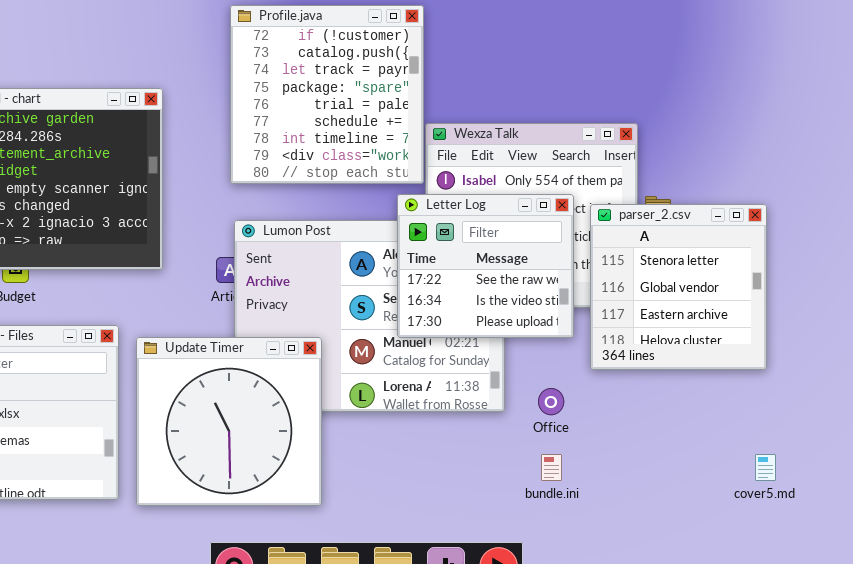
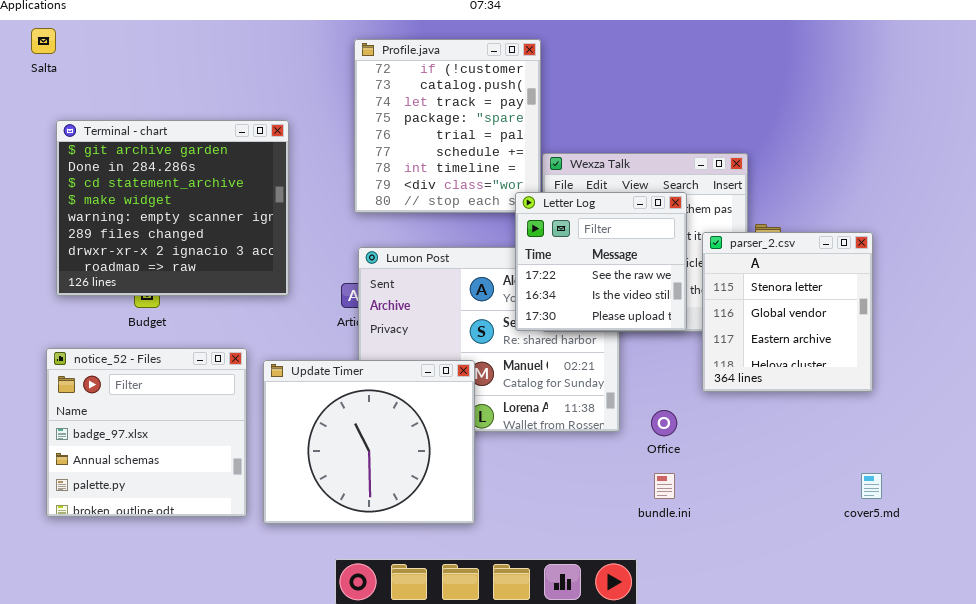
Letter Log: [397,194,574,338] -> [515,192,687,331], moved
Update Timer: [136,337,322,506] -> [263,360,475,524], resized

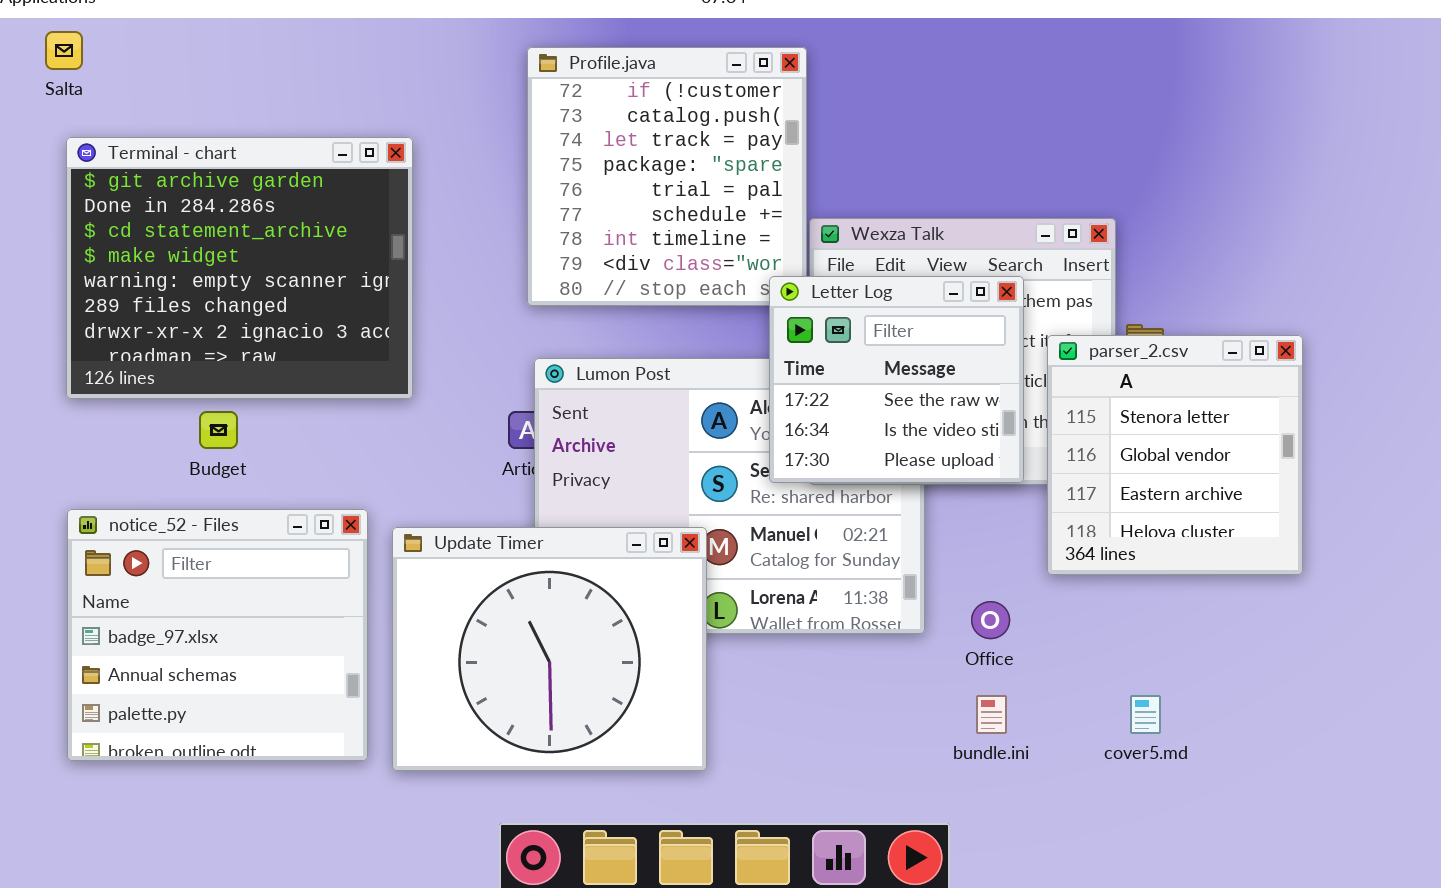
Terminal - chart: [56,120,289,296] -> [66,137,413,399], moved
cover5.md: [861,473,882,499] -> [1130,695,1161,734], moved

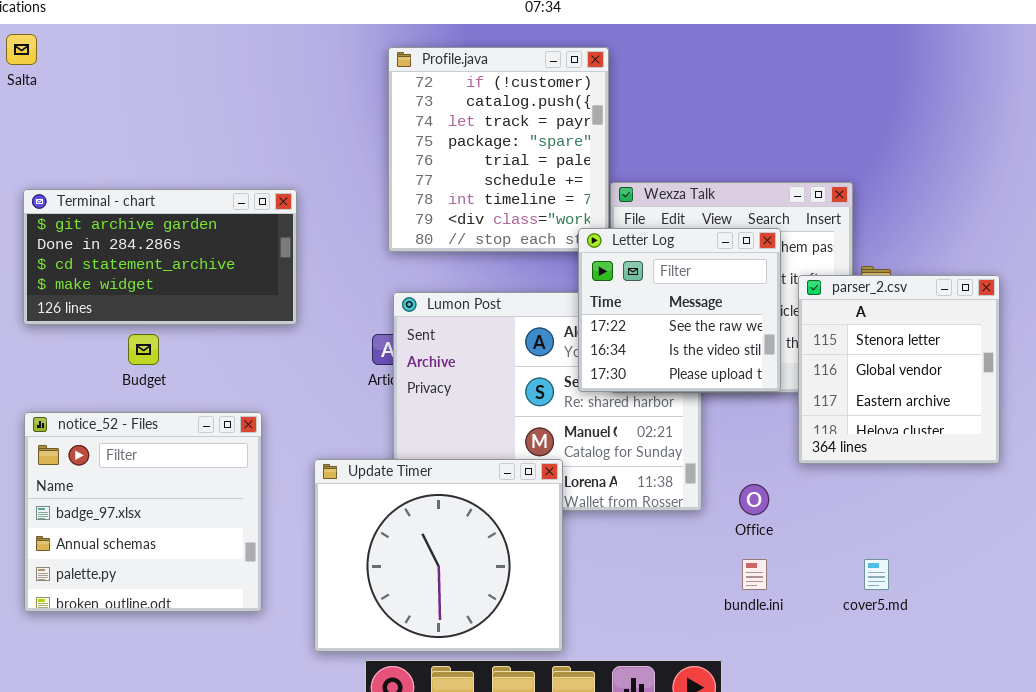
Terminal - chart: [66,137,413,399] -> [23,189,297,325], resized
Update Timer: [392,527,707,771] -> [314,459,563,652], moved

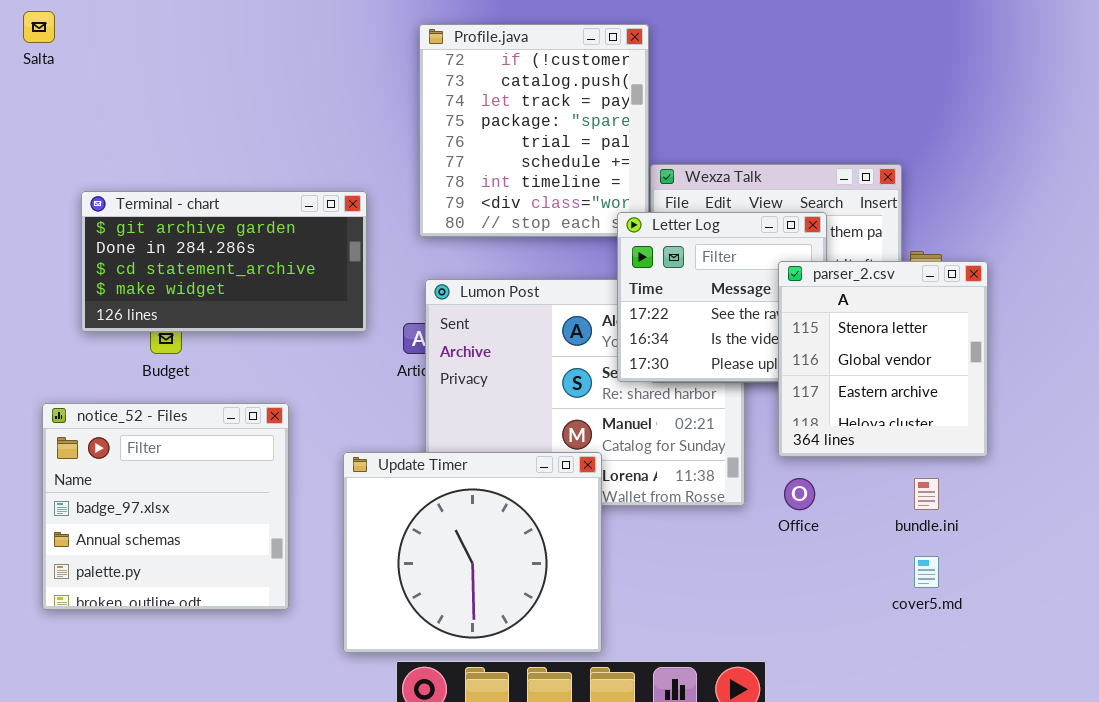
Terminal - chart: [23,189,297,325] -> [81,191,367,332], moved
parser_2.csv: [798,275,1000,464] -> [778,261,988,457], moved
bundle.ini: [742,559,767,590] -> [914,478,939,510], moved

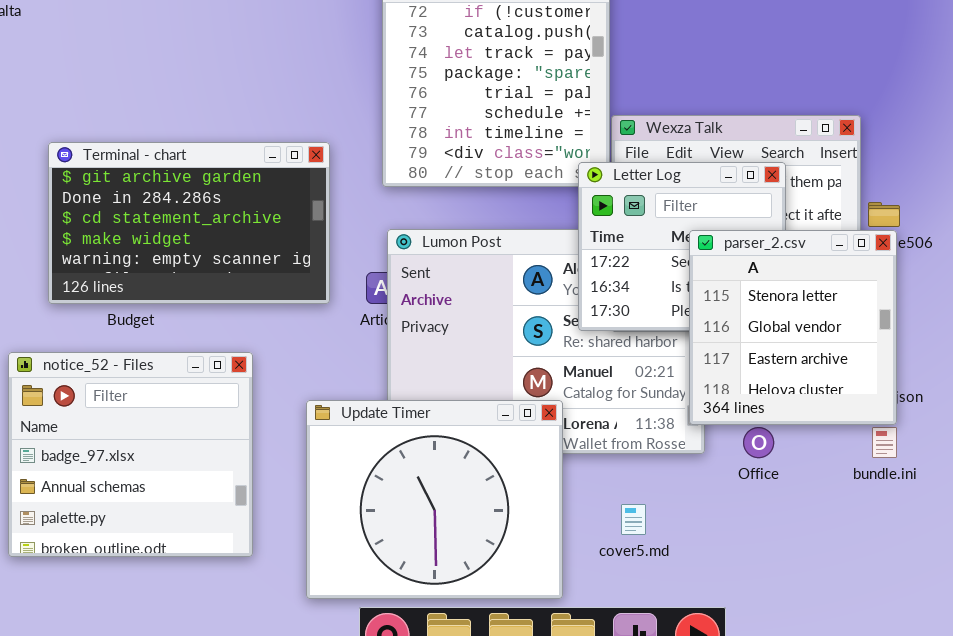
Terminal - chart: [81,191,367,332] -> [48,142,330,304], resized
parser_2.csv: [778,261,988,457] -> [689,230,897,425], moved
cover5.md: [914,556,939,588] -> [621,504,646,535], moved

